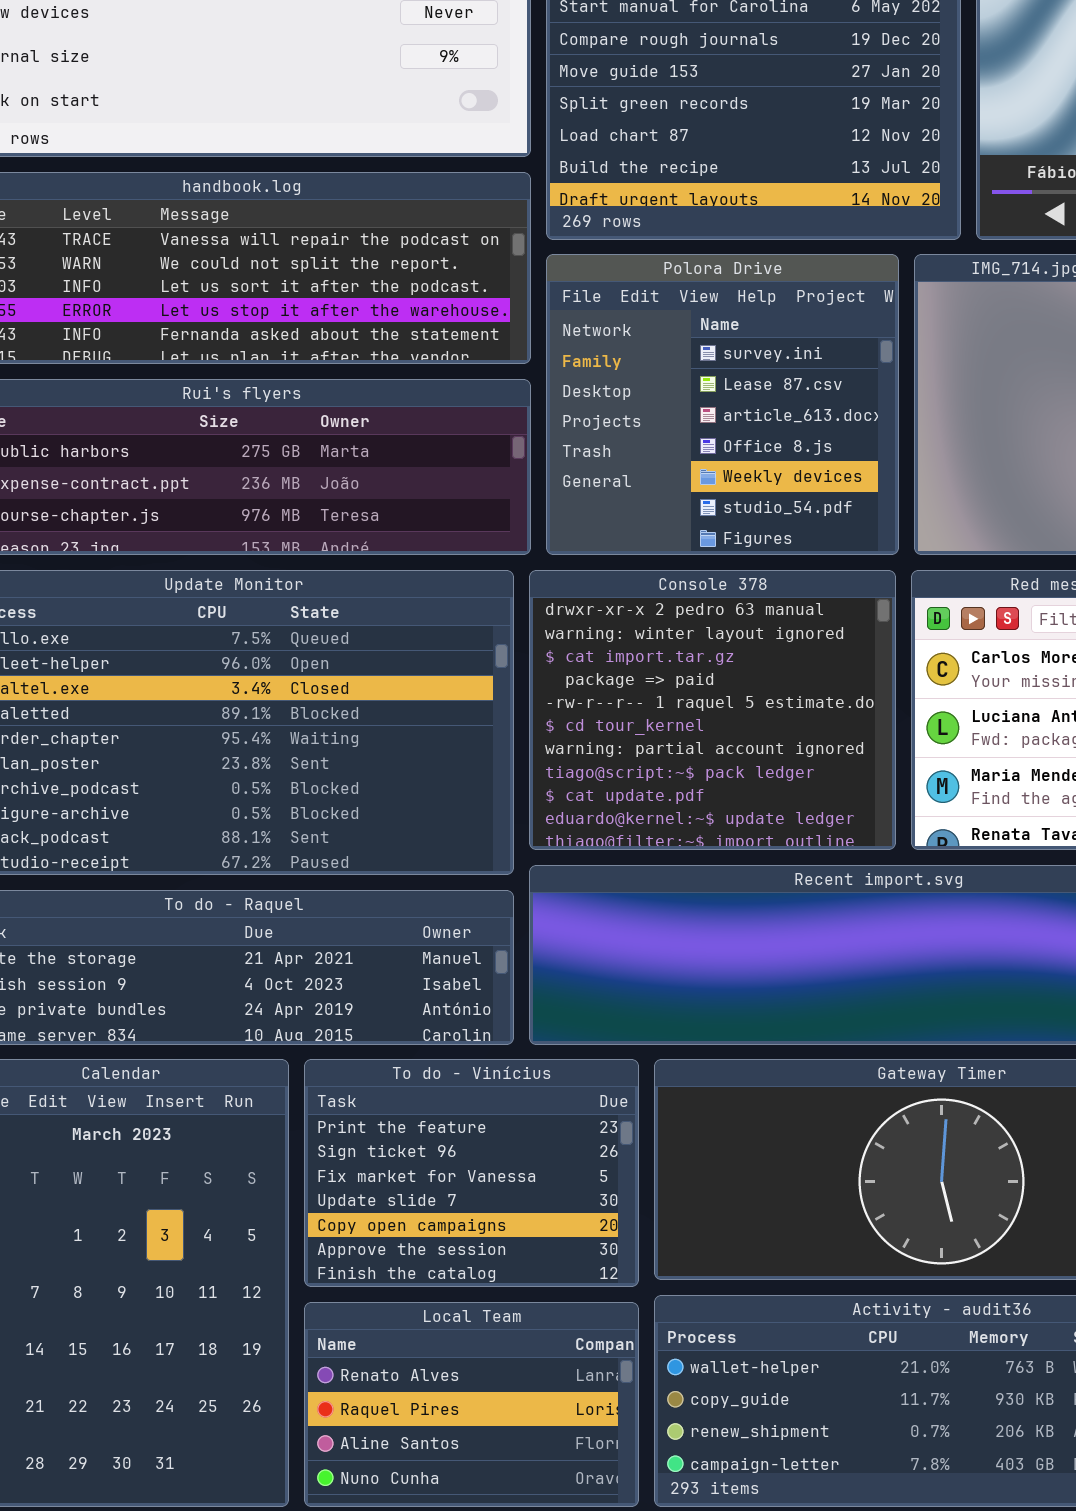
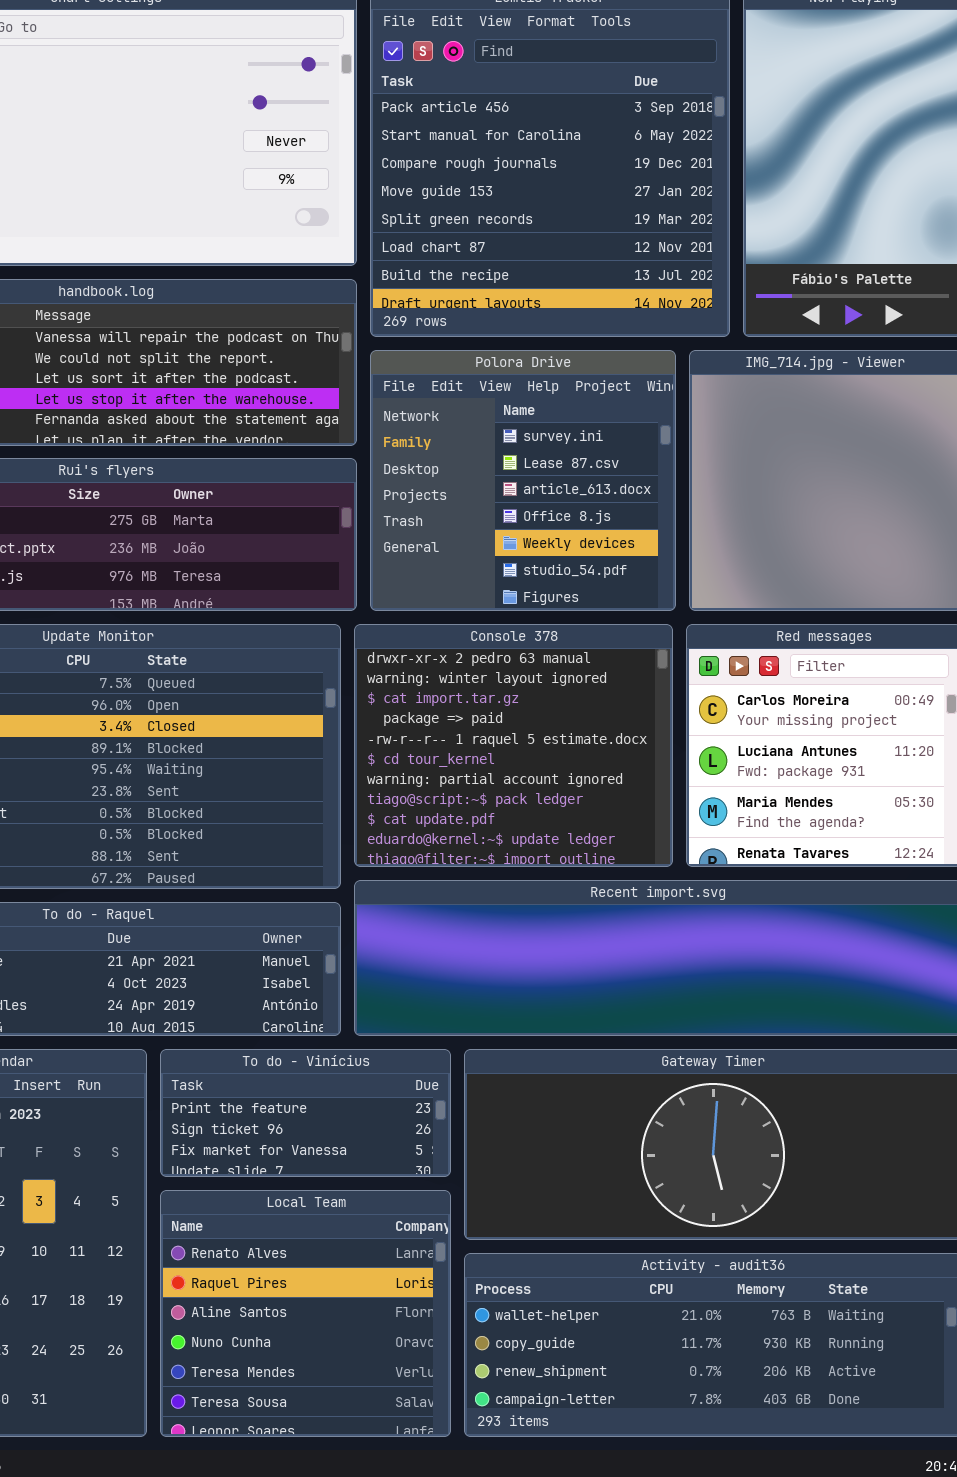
To do - Vinícius: [304,1059,639,1287] -> [160,1049,451,1177], resized
Local Team: [304,1302,639,1507] -> [160,1190,451,1437], resized

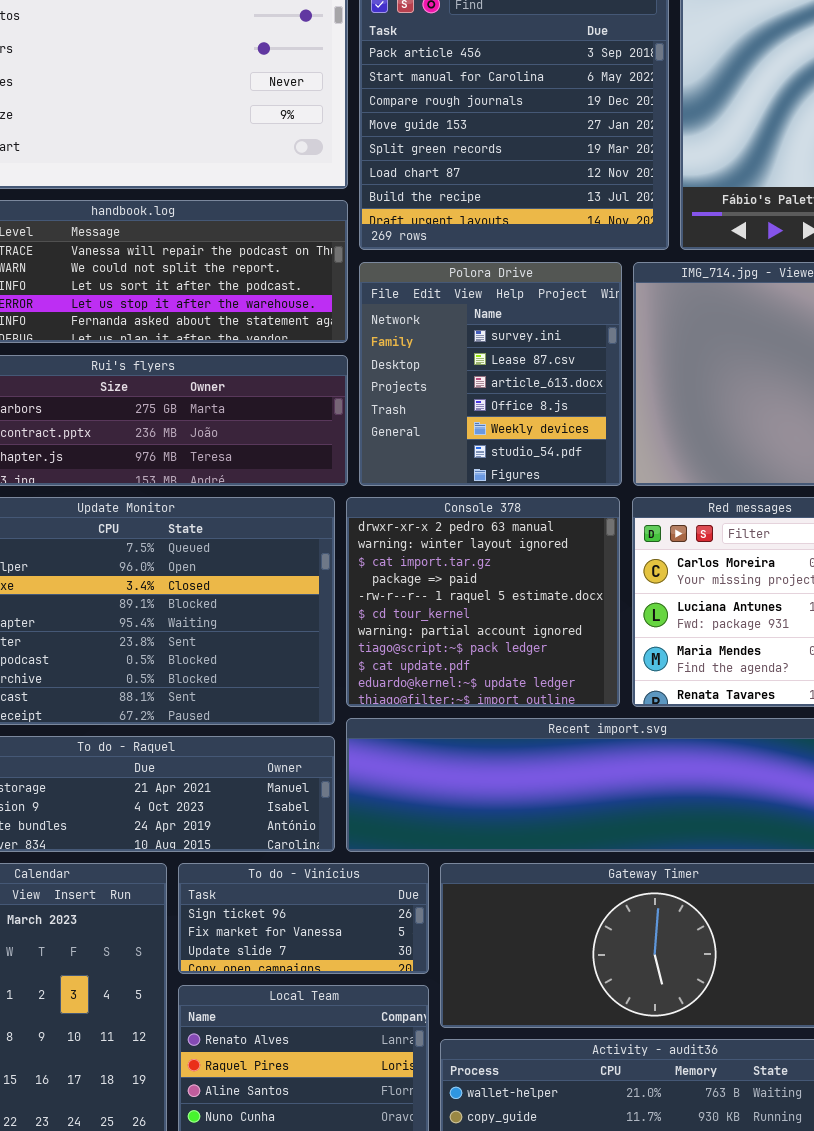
To do - Vinícius: [160,1049,451,1177] -> [178,863,429,974], scrolled down 1 row

